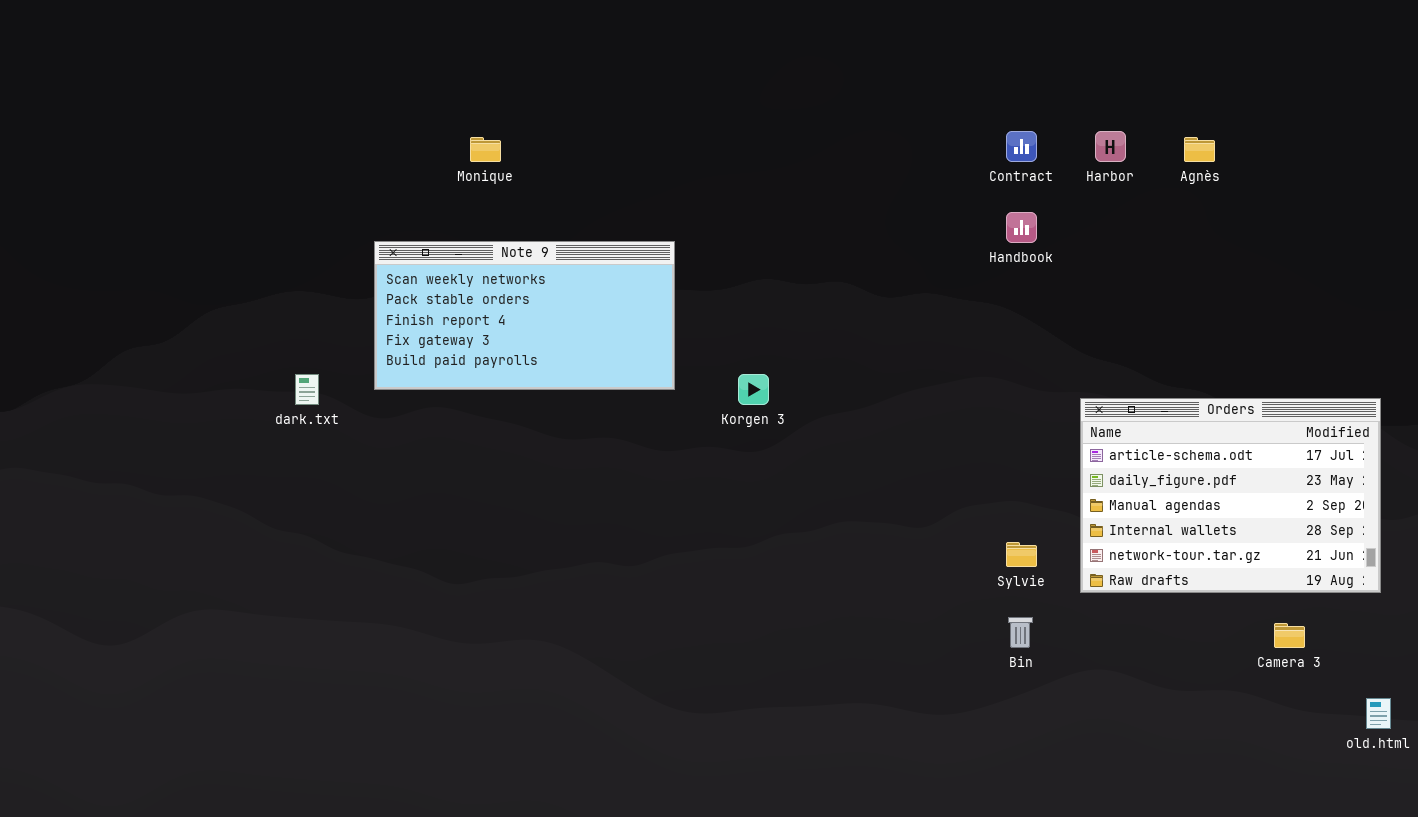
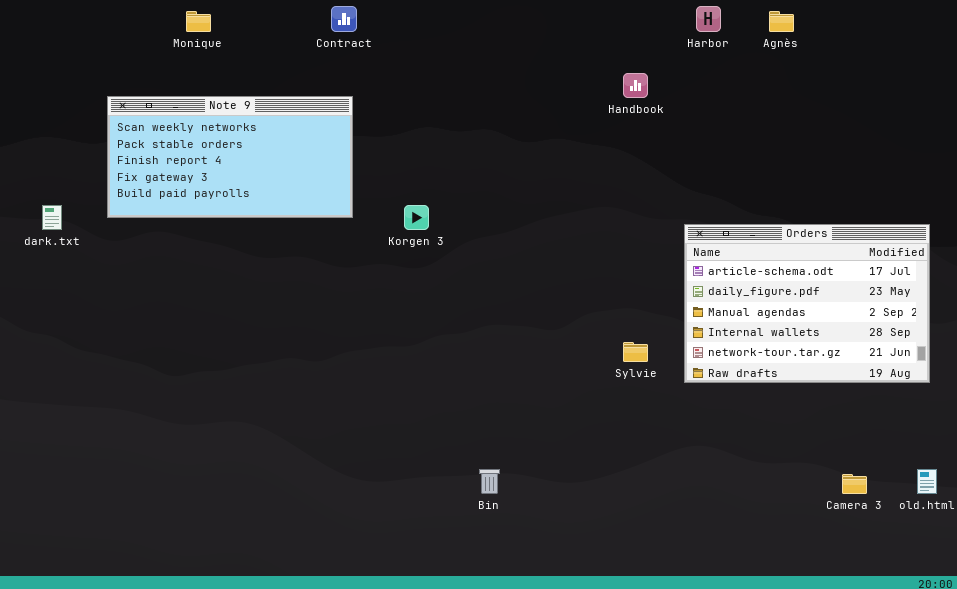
Contract: [1006,131,1037,162] -> [331,6,357,32], moved
Bin: [1008,617,1033,648] -> [479,469,500,494], moved
Camera 3: [1274,623,1305,648] -> [842,474,867,494], moved

